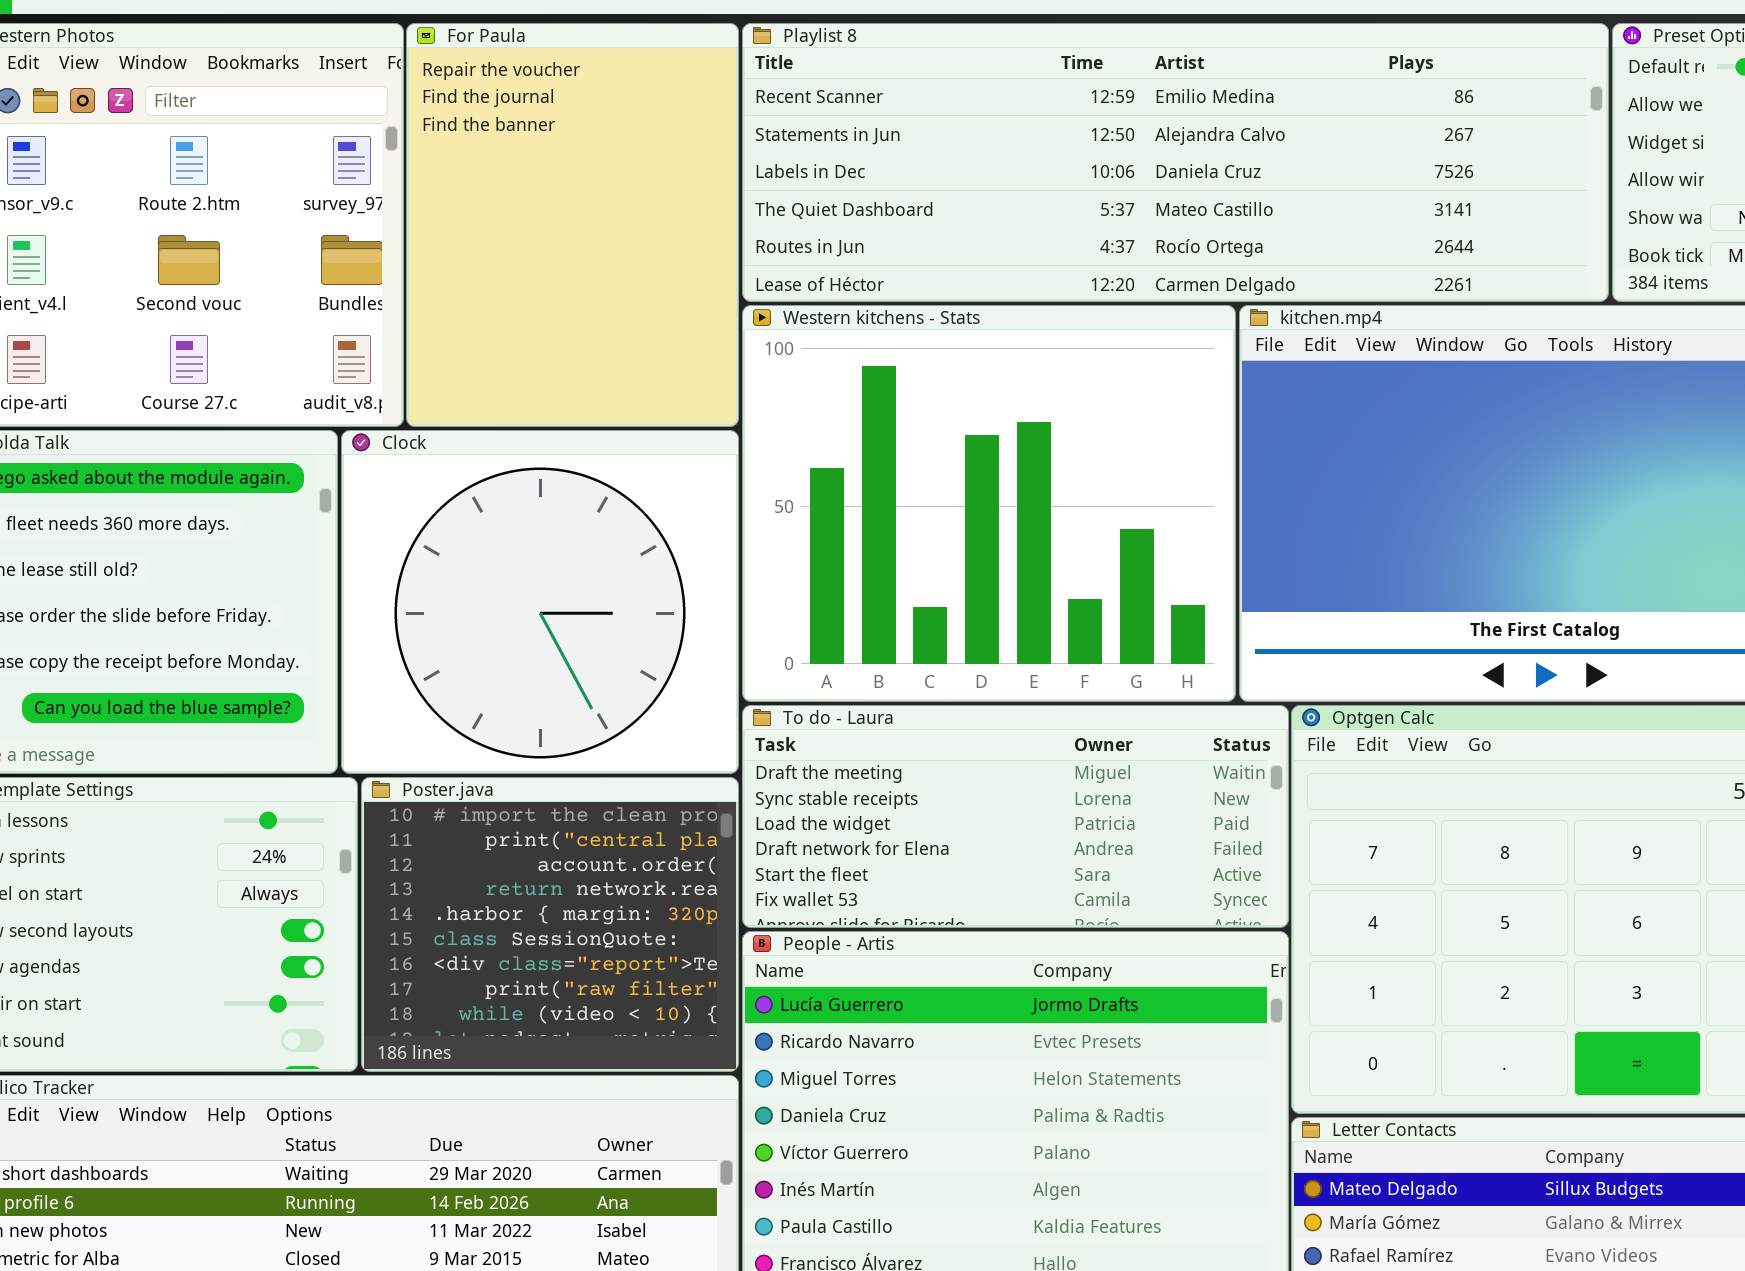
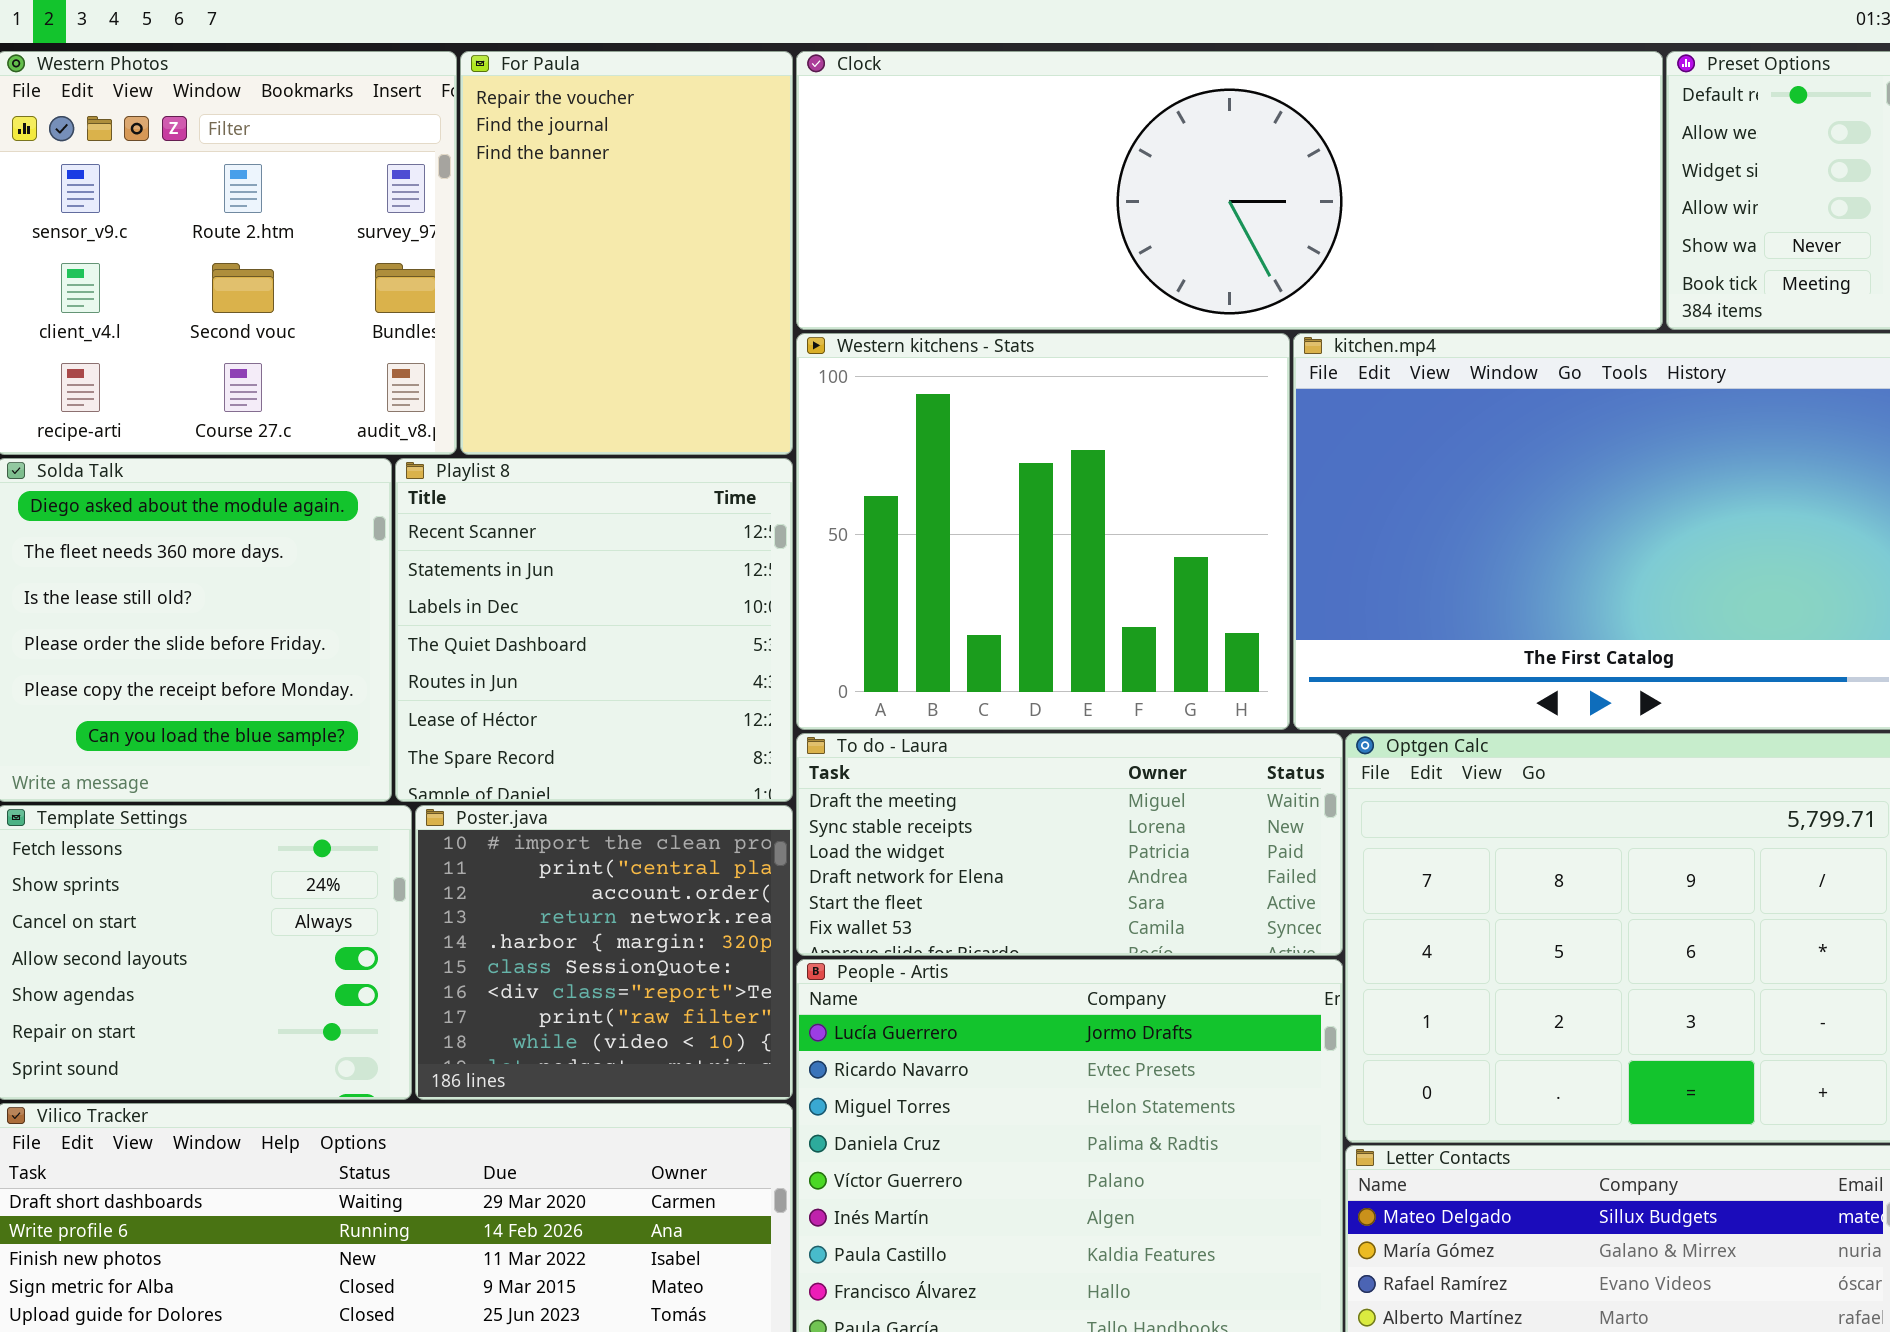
Playlist 8: [742,23,1609,302] -> [395,458,793,802], moved, resized
Clock: [341,430,739,774] -> [796,51,1663,330], moved, resized

